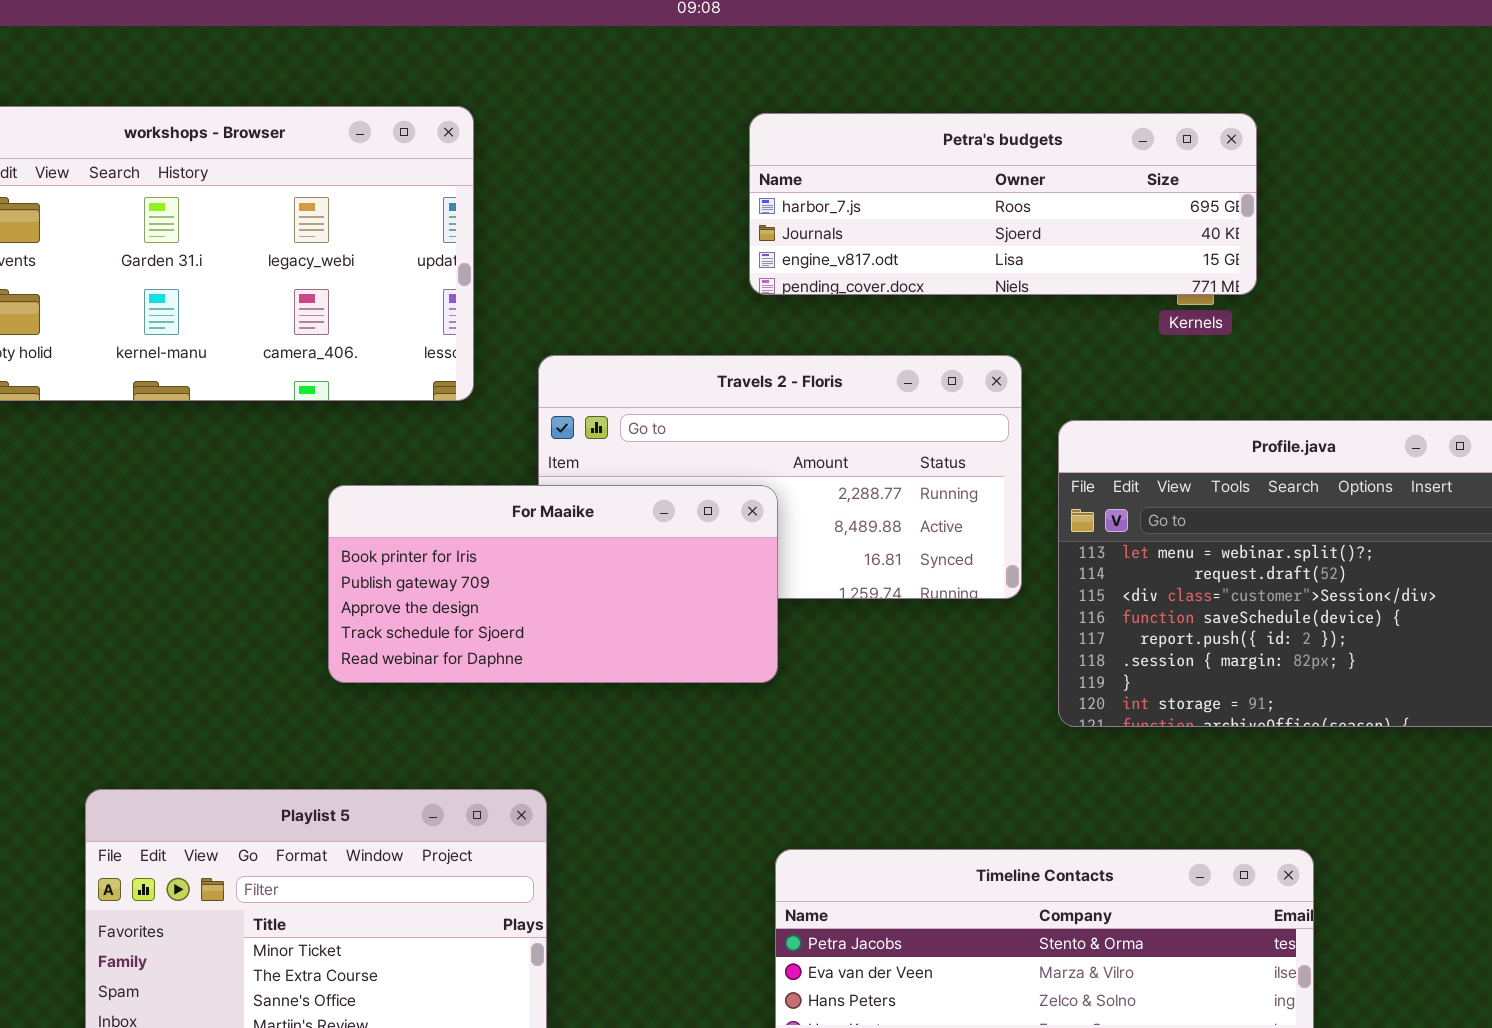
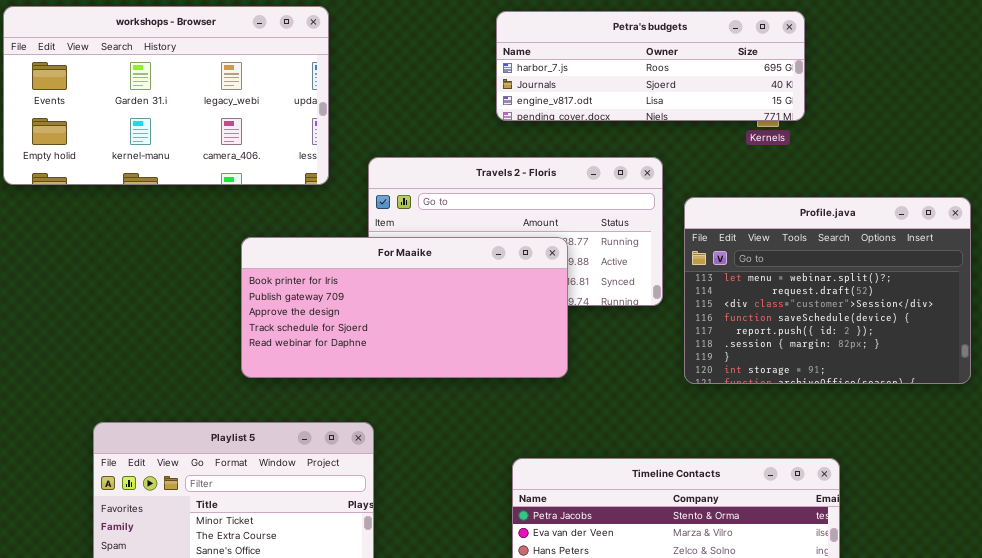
For Maaike: [328,485,778,683] -> [241,237,568,378], resized

